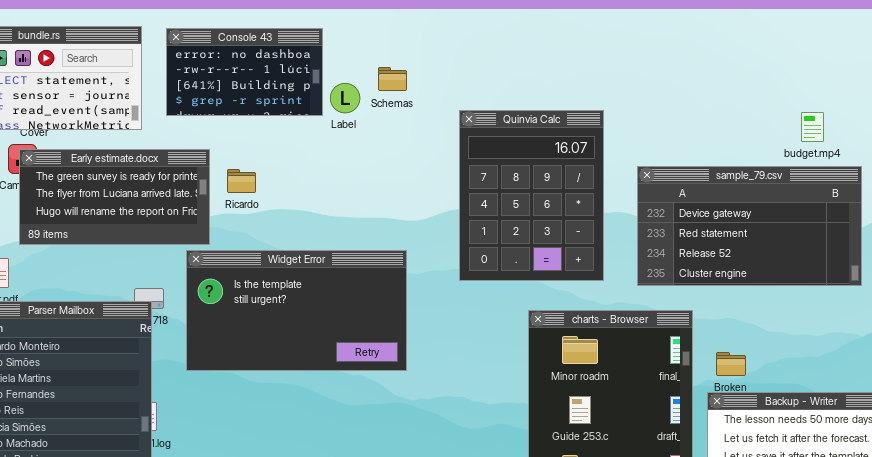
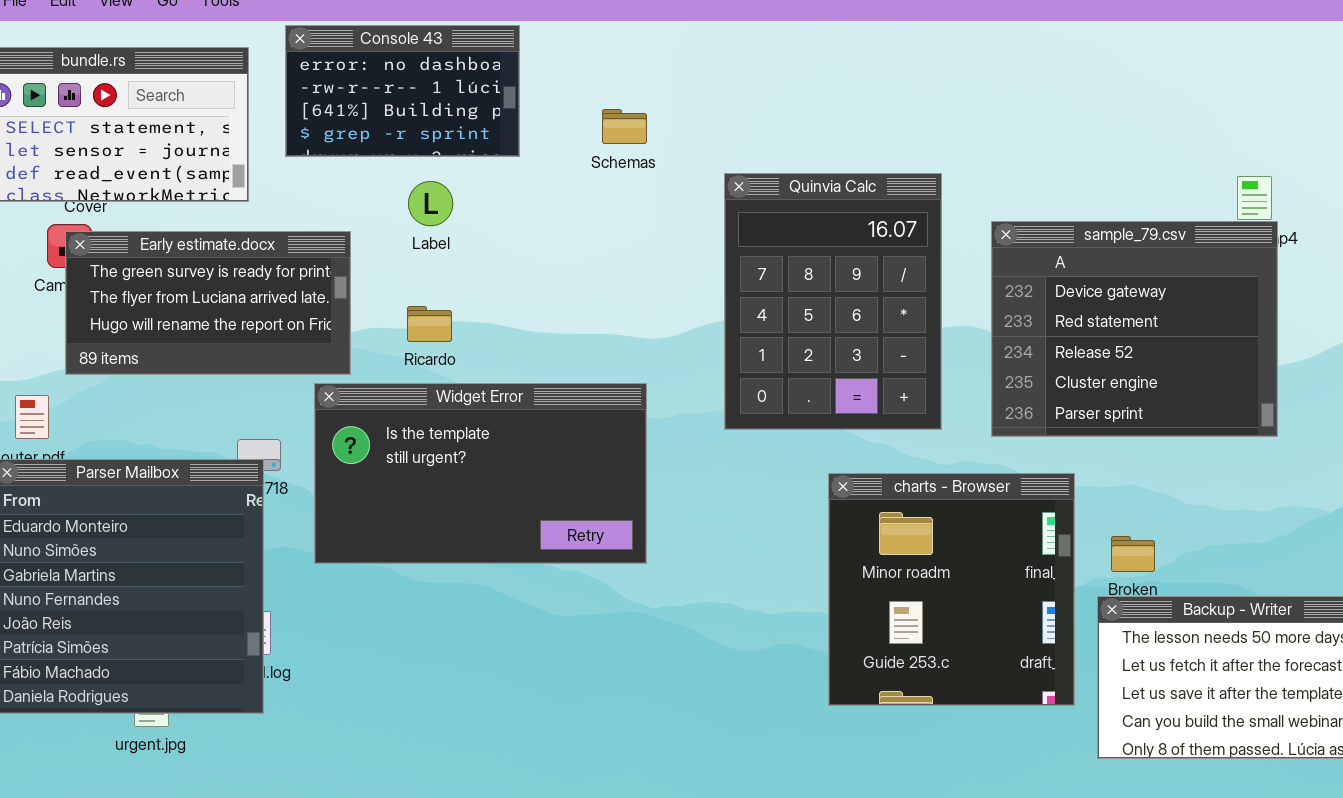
Console 43: [166,28,323,116] -> [285,25,520,157], moved
Label: [330,83,360,113] -> [408,181,453,226], moved
sample_79.csv: [637,166,862,286] -> [991,221,1278,437], resized
Ricardo: [227,169,256,193] -> [407,306,452,342], moved

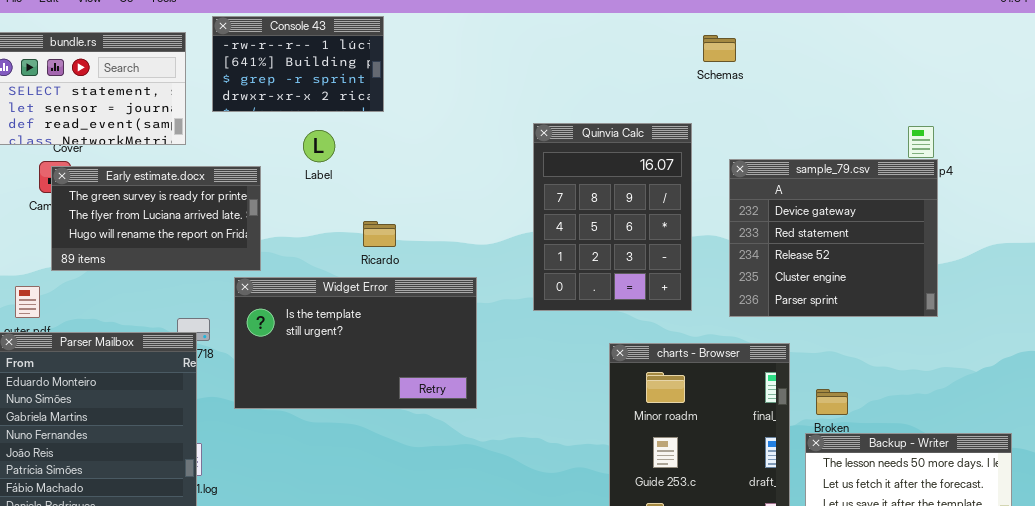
Console 43: [285,25,520,157] -> [212,16,384,112], scrolled down 1 row
Schemas: [602,109,647,144] -> [703,35,736,62], moved
Ricardo: [407,306,452,342] -> [363,221,396,247], moved

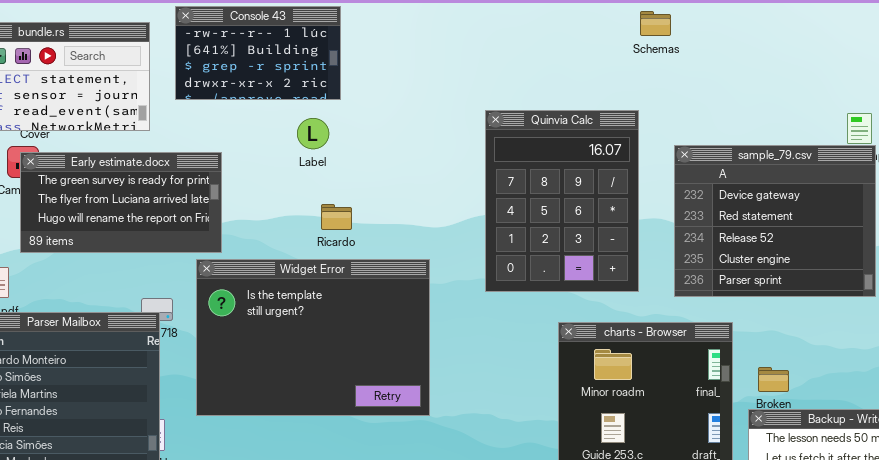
Schemas: [703,35,736,62] -> [640,11,671,36], moved
Label: [303,130,335,162] -> [297,118,329,149], moved
Widget Error: [234,277,477,409] -> [196,259,430,416], resized

